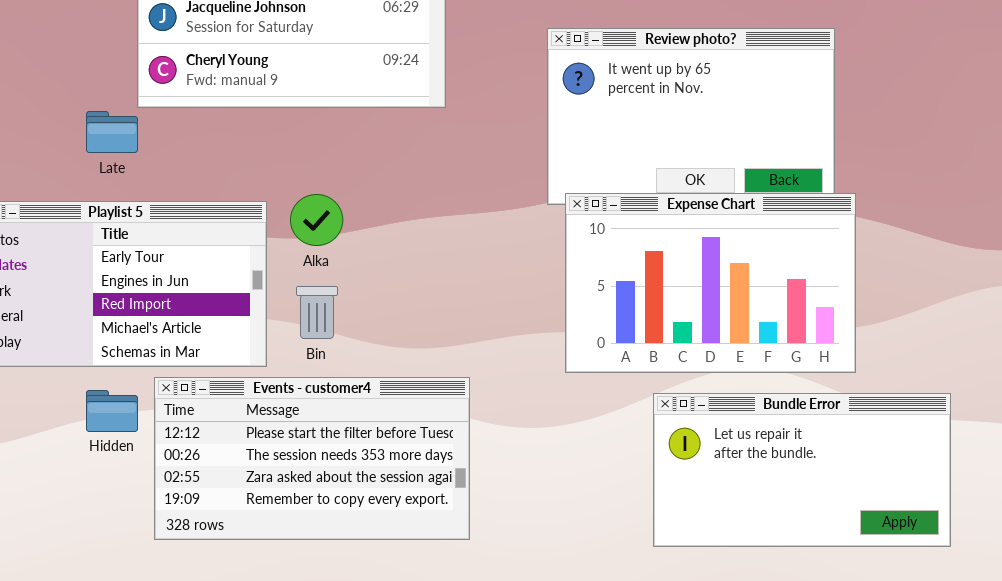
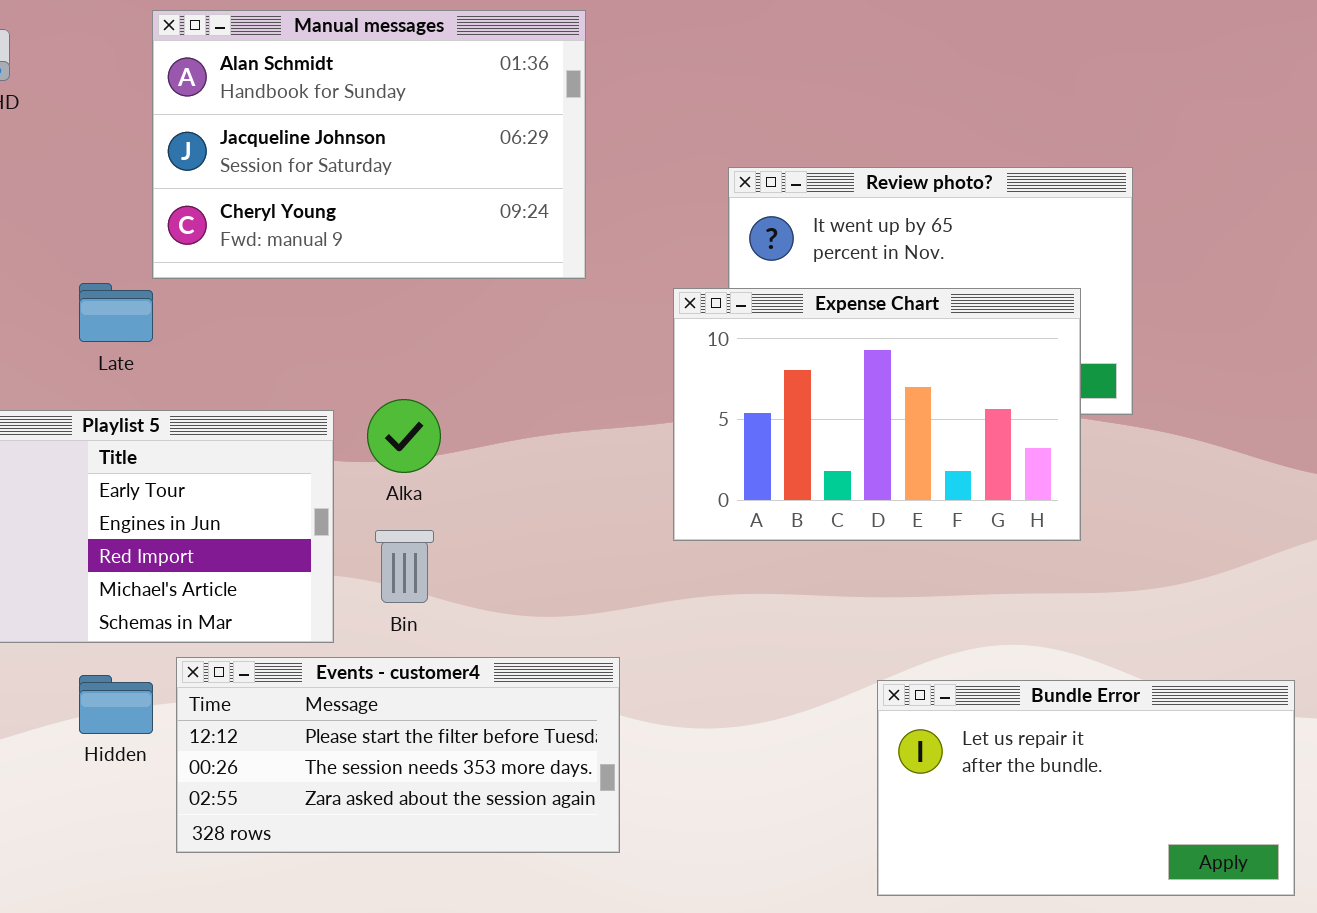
Expense Chart: [565,193,856,373] -> [673,288,1081,541], moved
Events - customer4: [154,377,470,540] -> [176,657,620,853], resized

